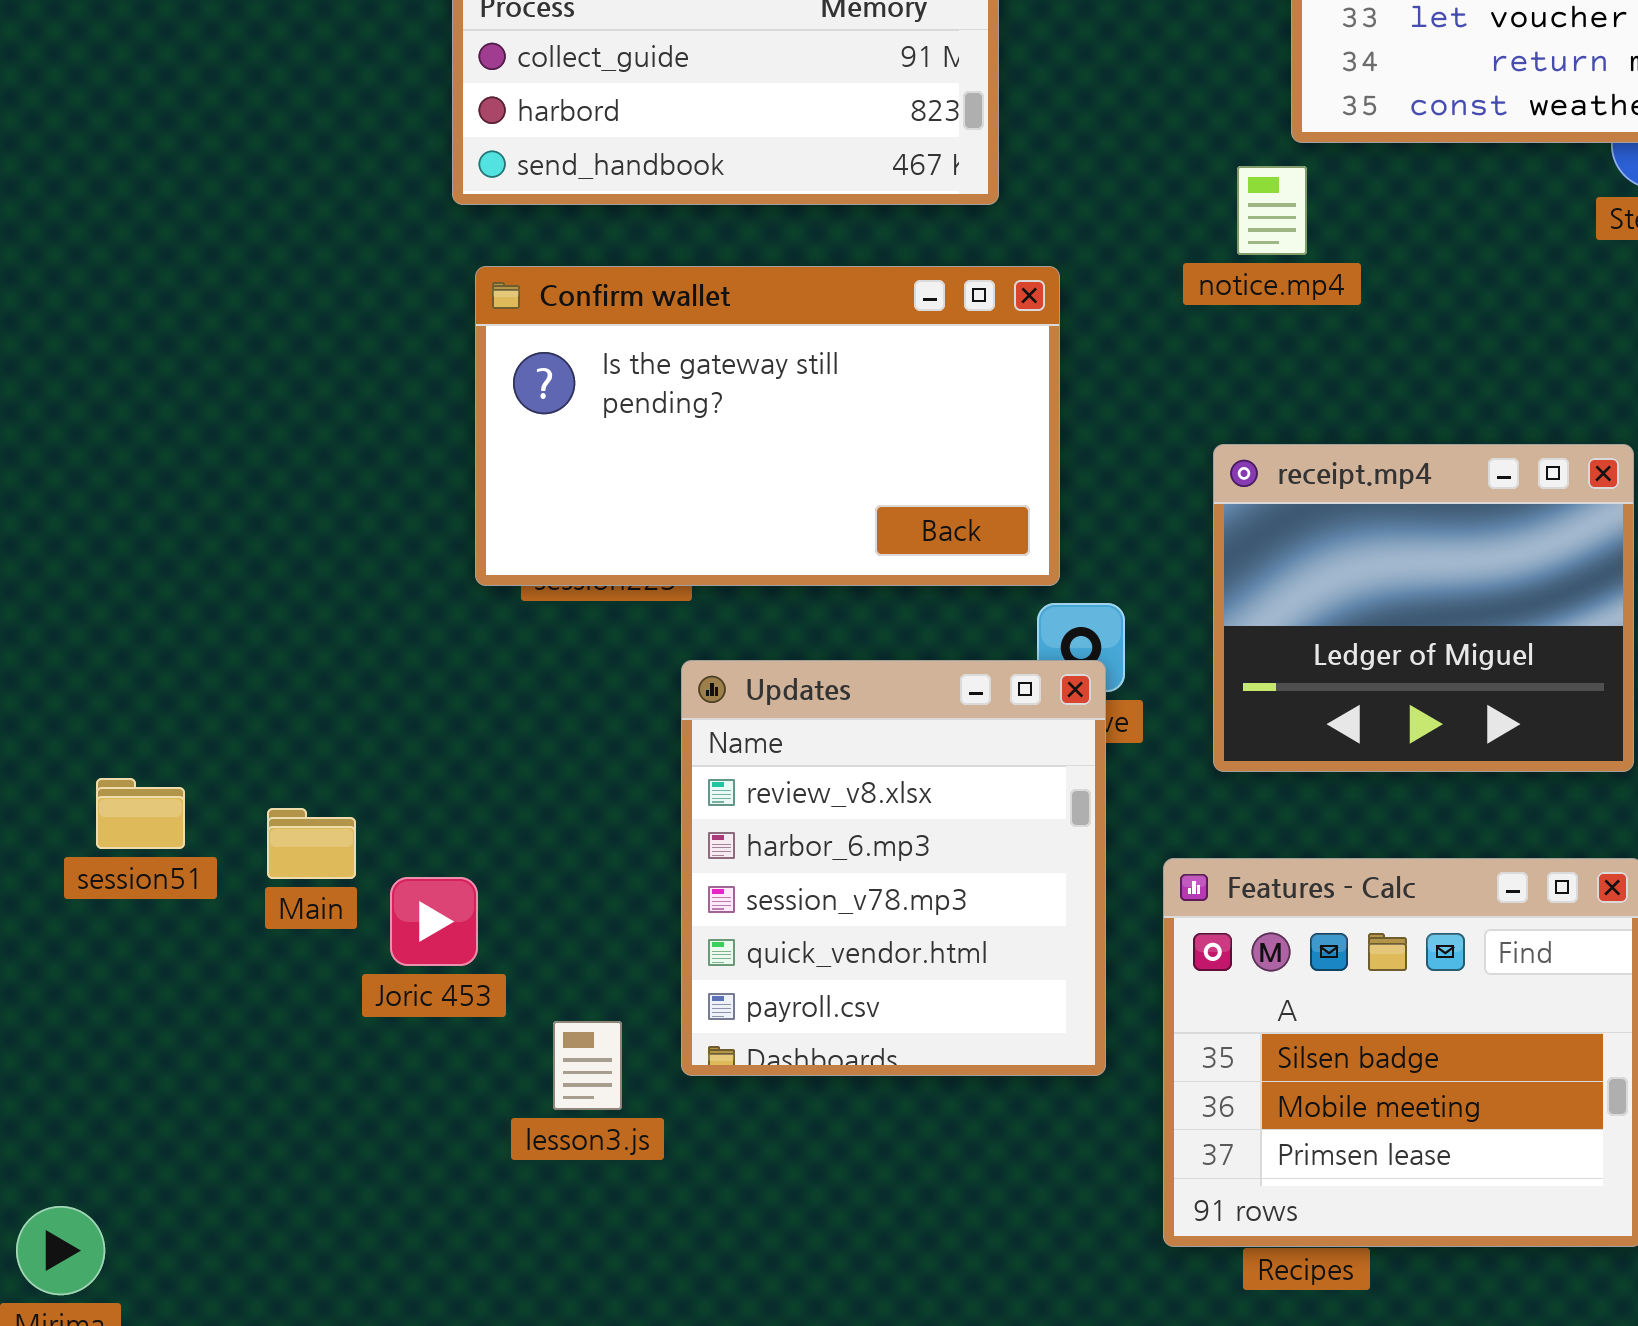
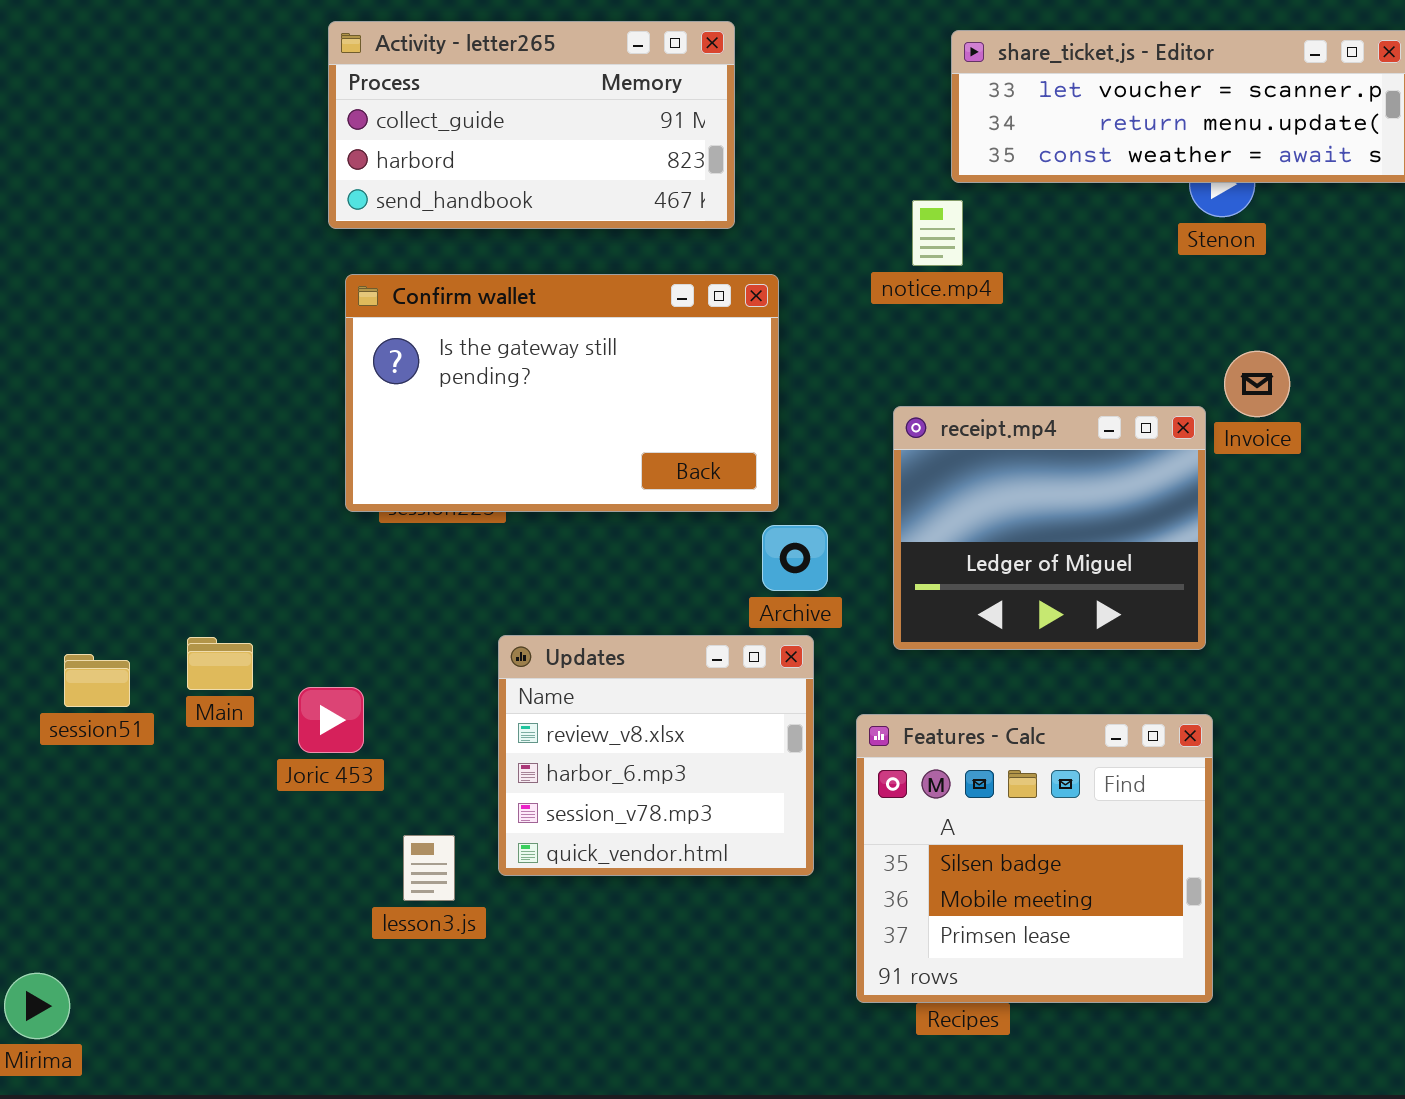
Updates: [681,660,1106,1076] -> [498,635,814,876], resized
Main: [267,808,356,879] -> [187,637,253,690], moved
Joric 453: [390,877,478,966] -> [298,687,364,753], moved

